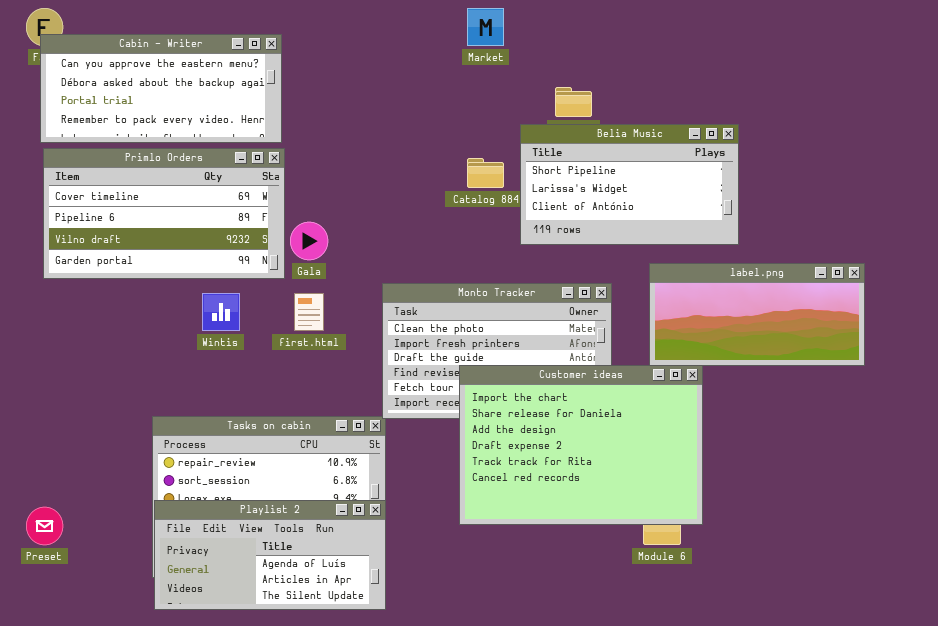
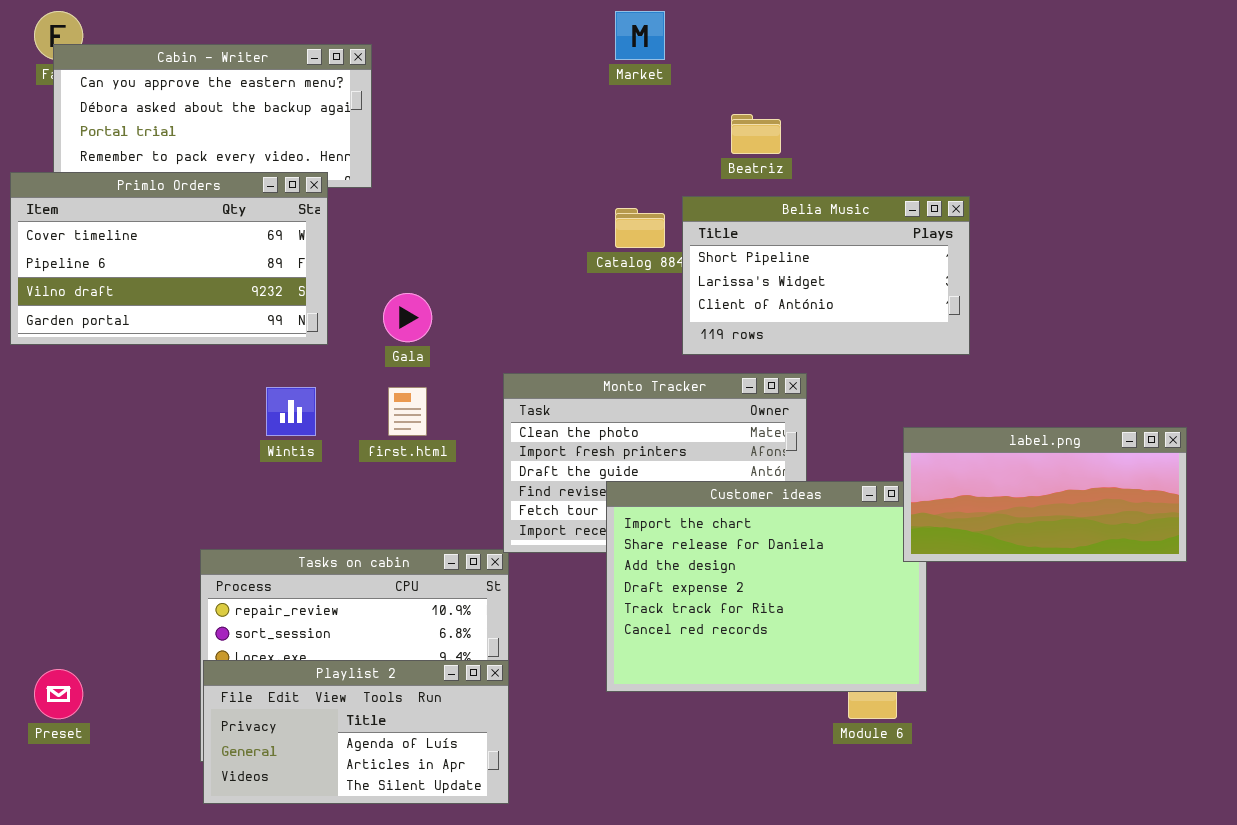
Belia Music: [520,124,739,245] -> [682,196,970,355], moved
Primlo Orders: [43,148,285,279] -> [10,172,328,345], moved
label.png: [649,263,865,366] -> [903,427,1187,562], moved

